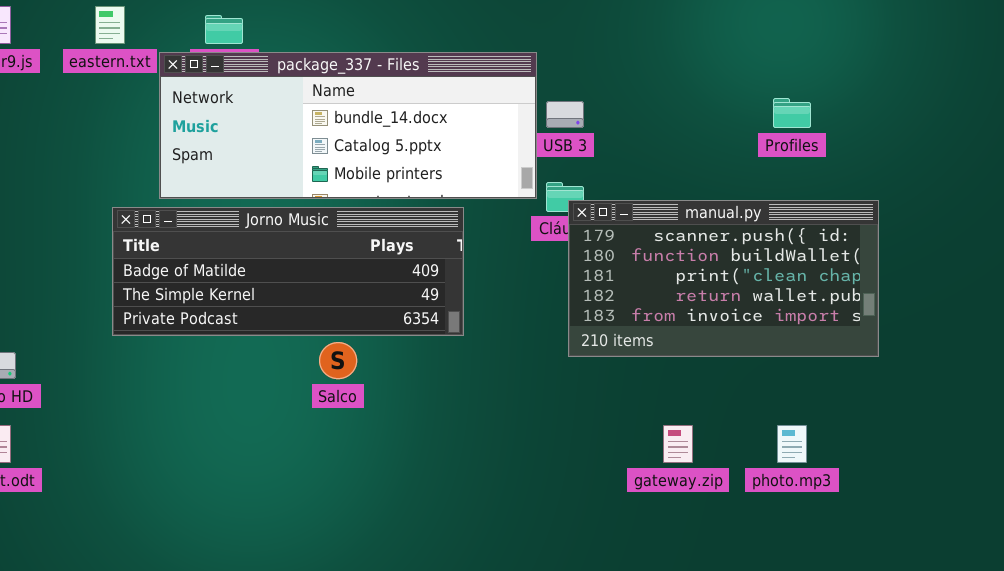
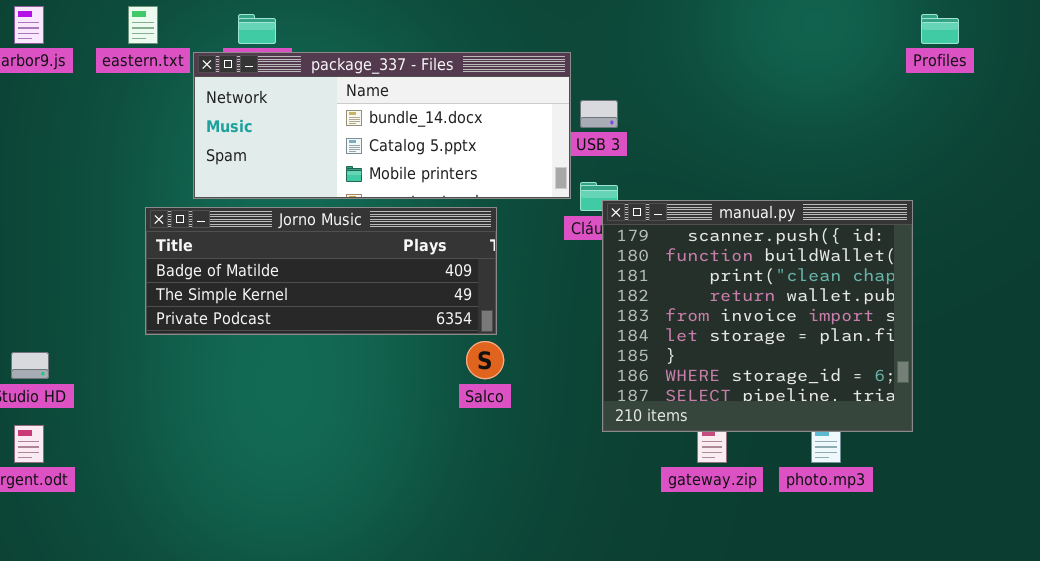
Profiles: [773,98,811,128] -> [921,14,959,44], moved
manual.py: [568,200,879,357] -> [602,200,913,432], resized
Salco: [319,342,357,379] -> [466,341,504,379], moved

